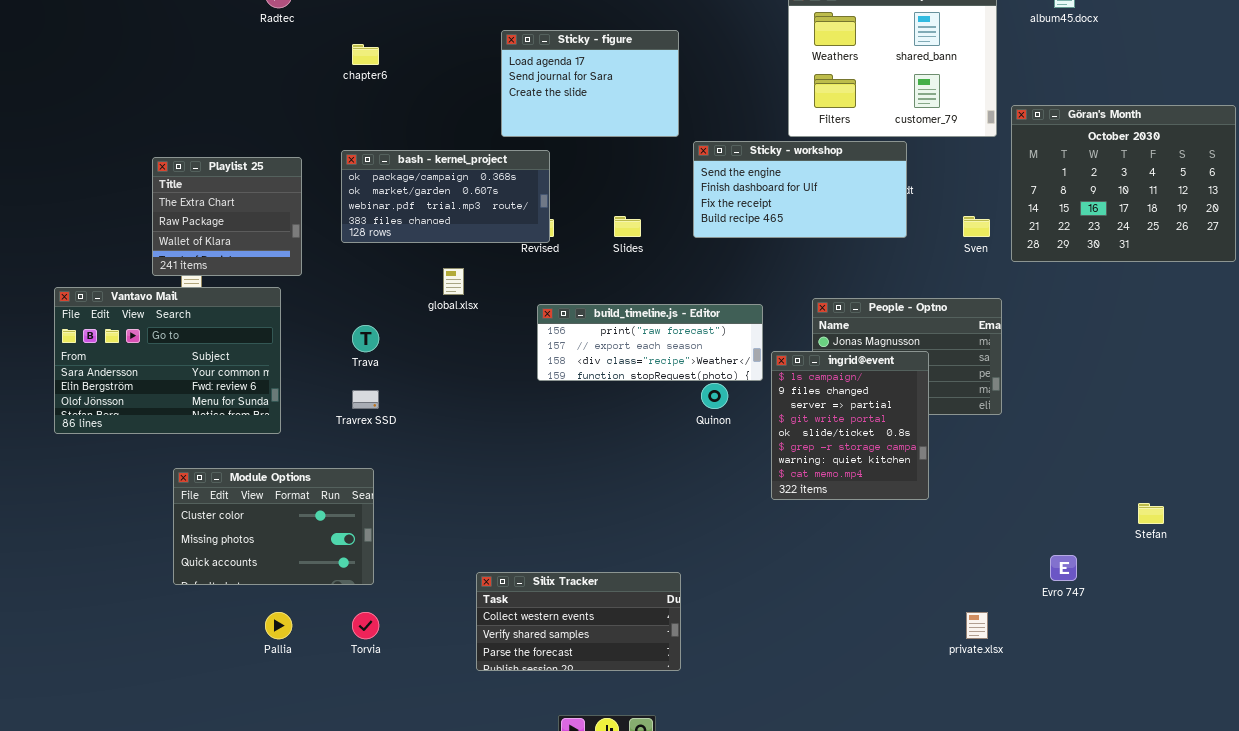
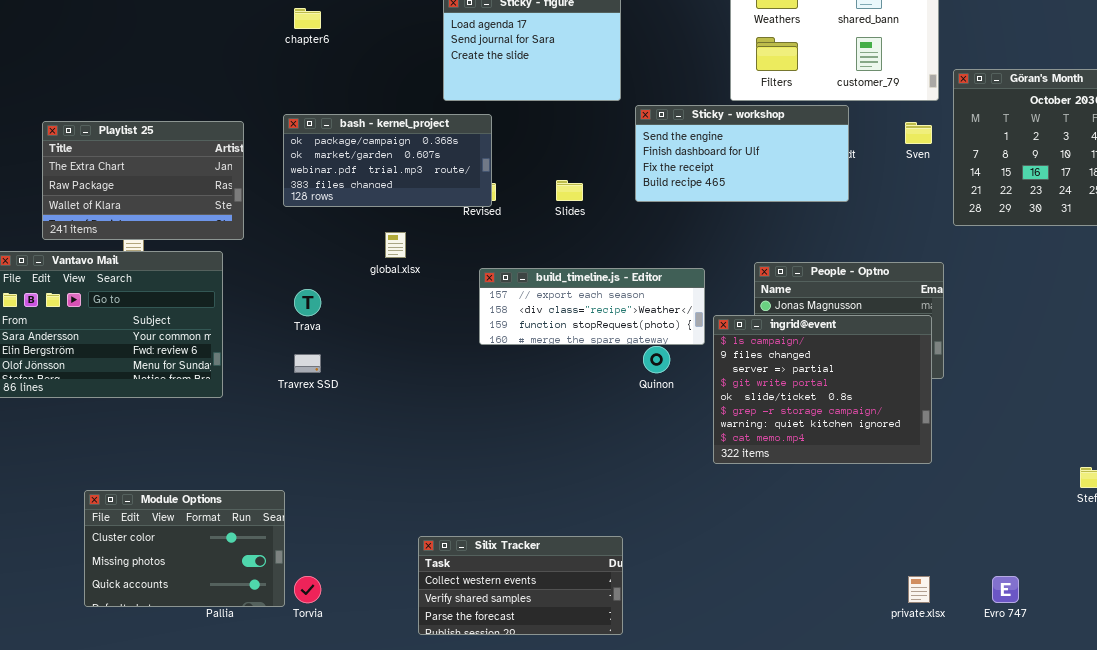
Playlist 25: [152,157,302,276] -> [42,121,244,240], resized
Sven: [963,216,990,237] -> [905,122,932,144], moved
build_timeline.js - Editor: [537,304,763,381] -> [479,268,705,345], scrolled down 1 row
ingrid@event: [771,351,929,500] -> [713,315,932,464], resized
Module Options: [173,468,374,585] -> [84,490,285,607], moved
Evro 747: [1050,555,1077,581] -> [992,576,1019,603], moved

